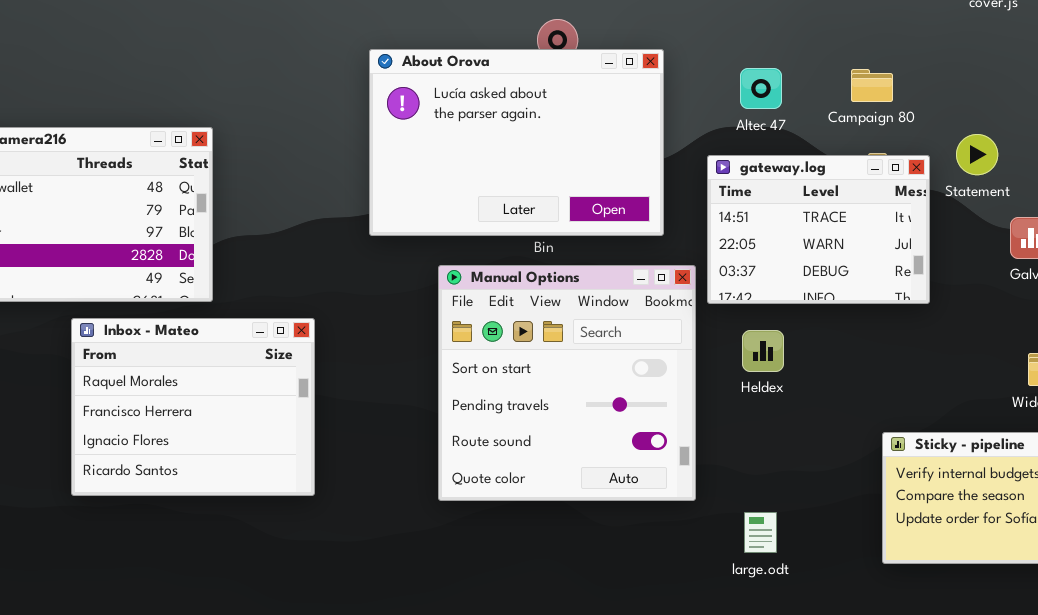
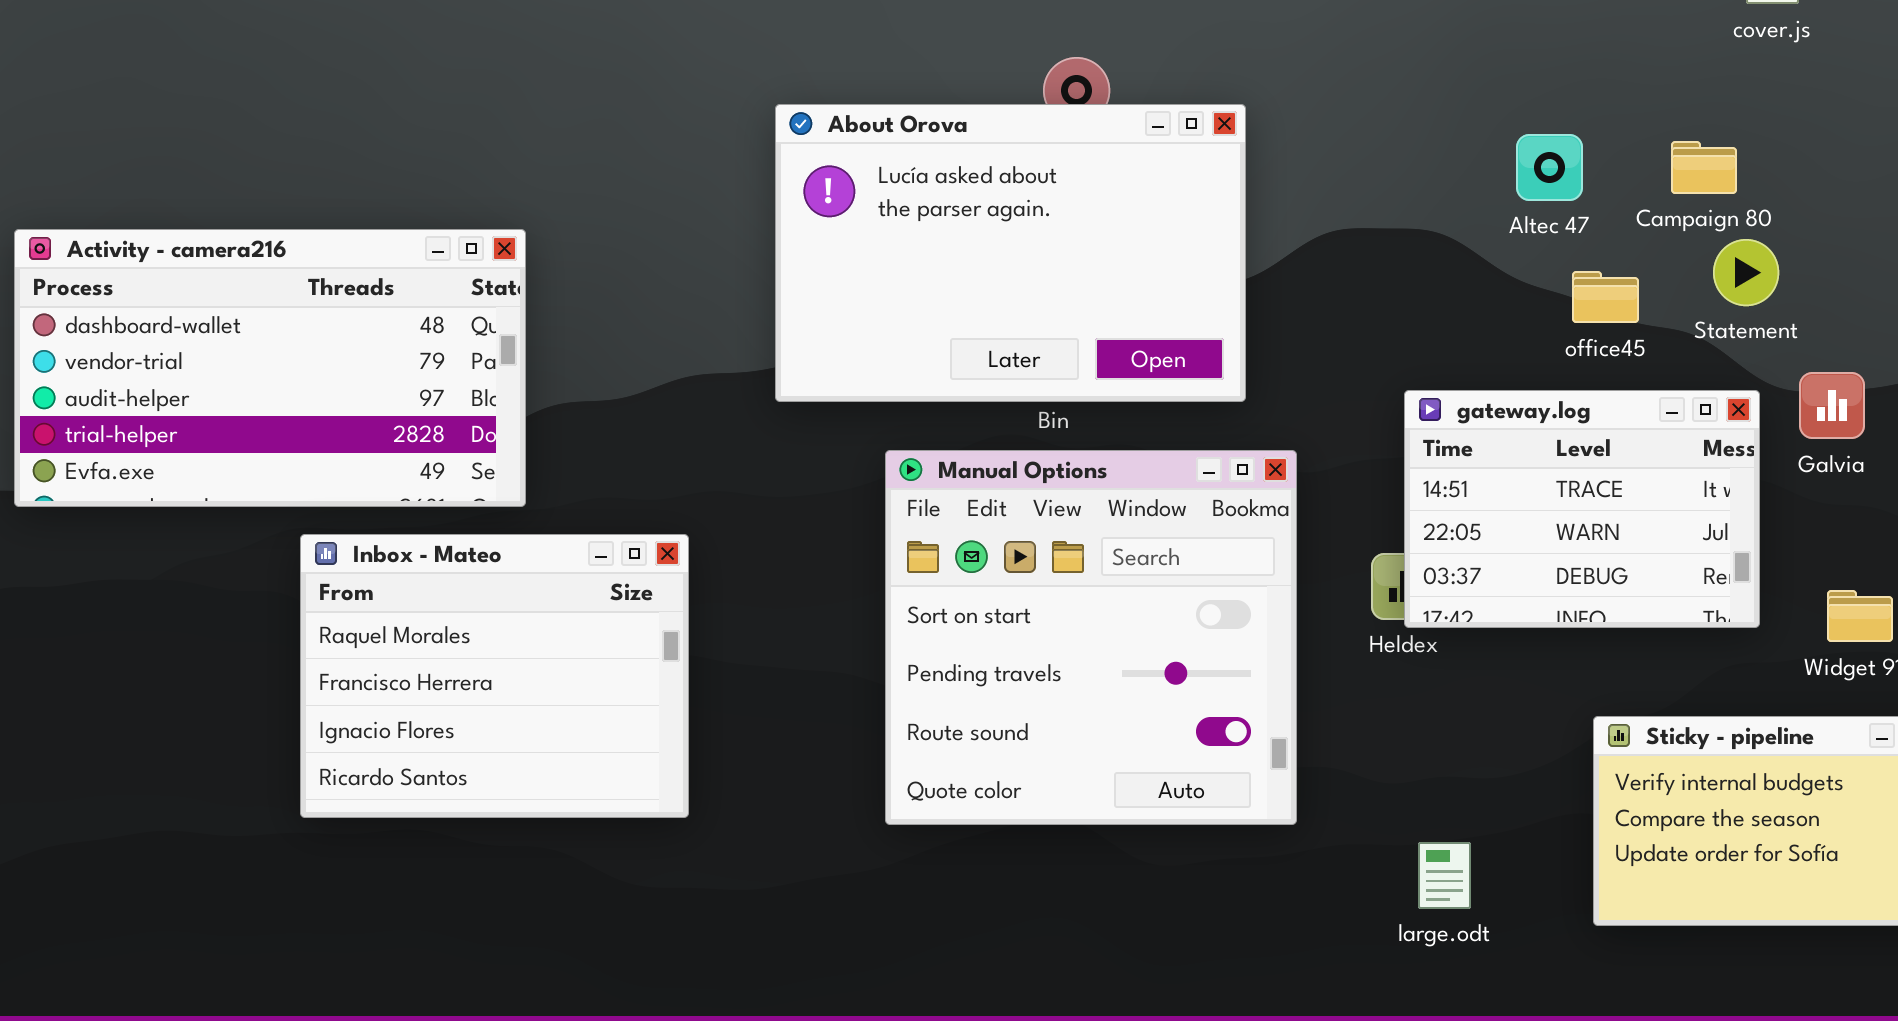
Altec 47: [740,68,782,109] -> [1516,134,1583,201], moved
Campaign 80: [851,69,893,102] -> [1671,141,1737,194], moved
gateway.log: [707,155,930,304] -> [1404,390,1760,628], moved
large.odt: [744,512,777,553] -> [1418,842,1471,909], moved

